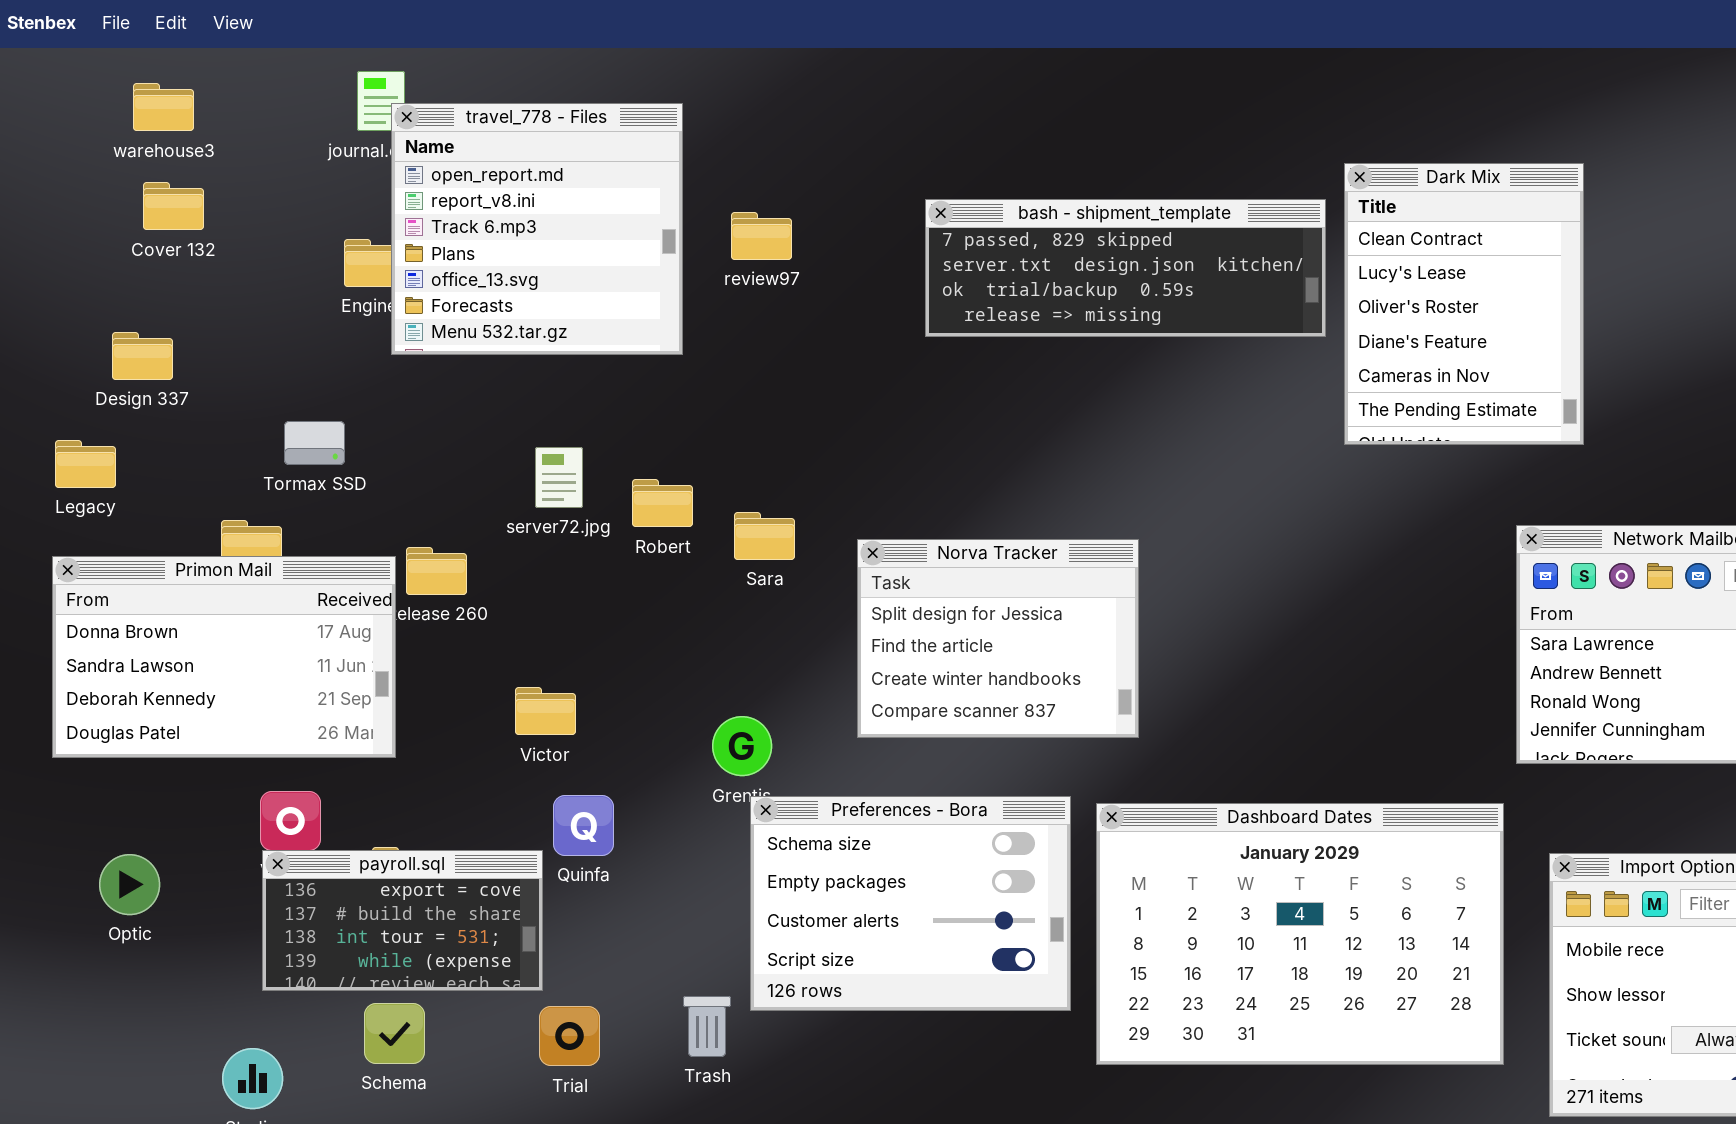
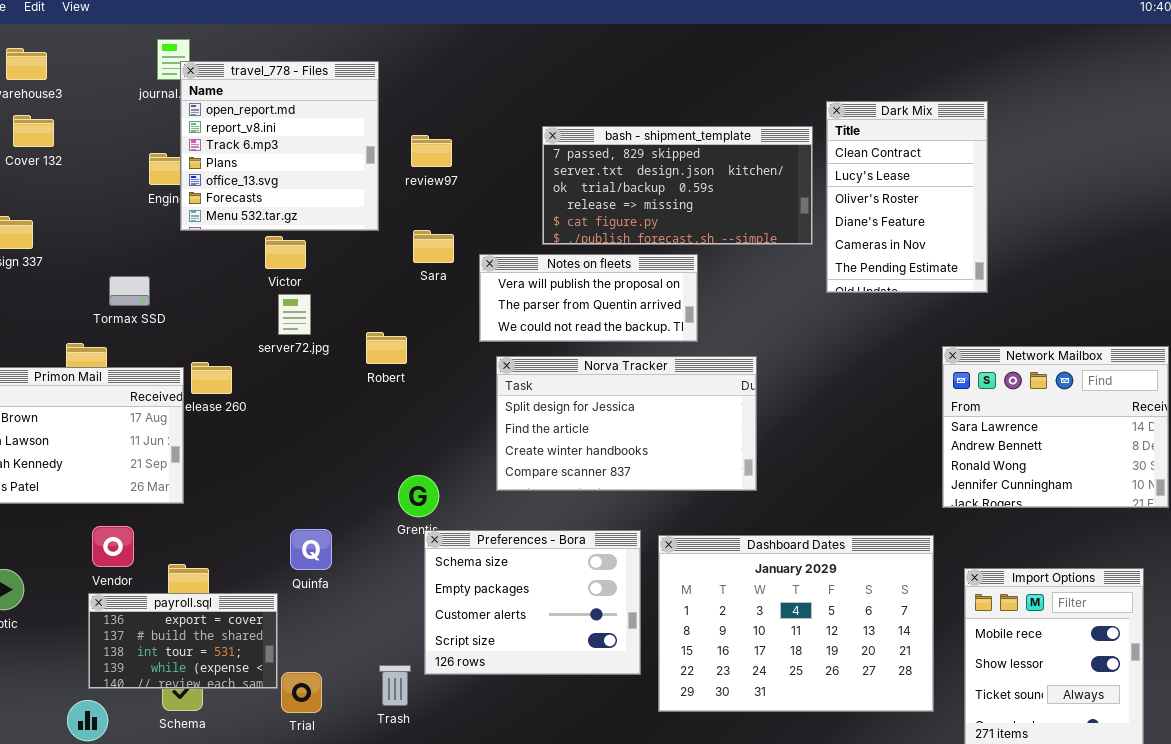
bash - shipment_template: [925,199,1326,337] -> [542,126,813,245], resized
Notes on fleets: none -> [479,254,698,342], opened
Robert: [632,479,693,527] -> [366,332,407,364], moved
Sara: [734,512,795,560] -> [413,230,454,263], moved
Norva Tracker: [857,539,1139,738] -> [496,356,757,491], resized
Victor: [515,687,576,735] -> [265,236,306,269], moved
payroll.sql: [262,850,543,991] -> [88,593,278,689], moved

